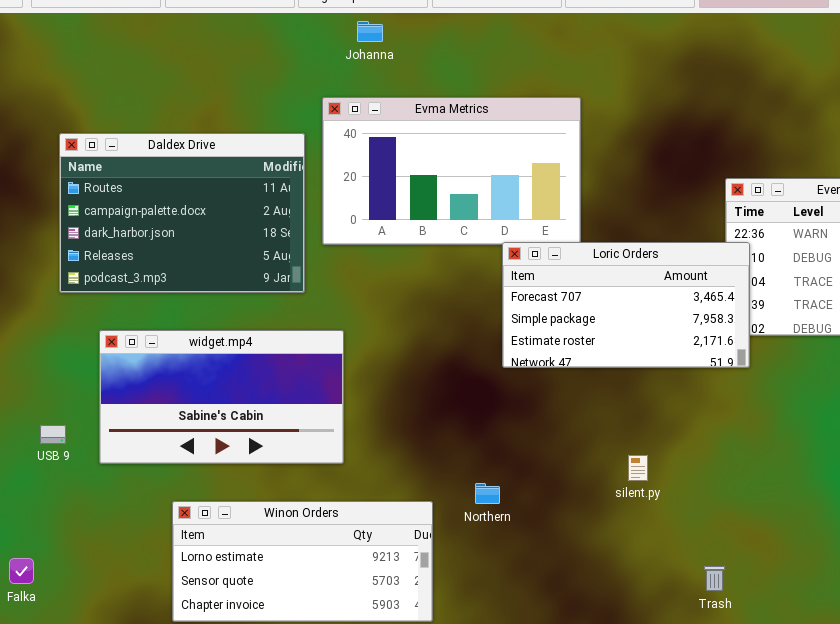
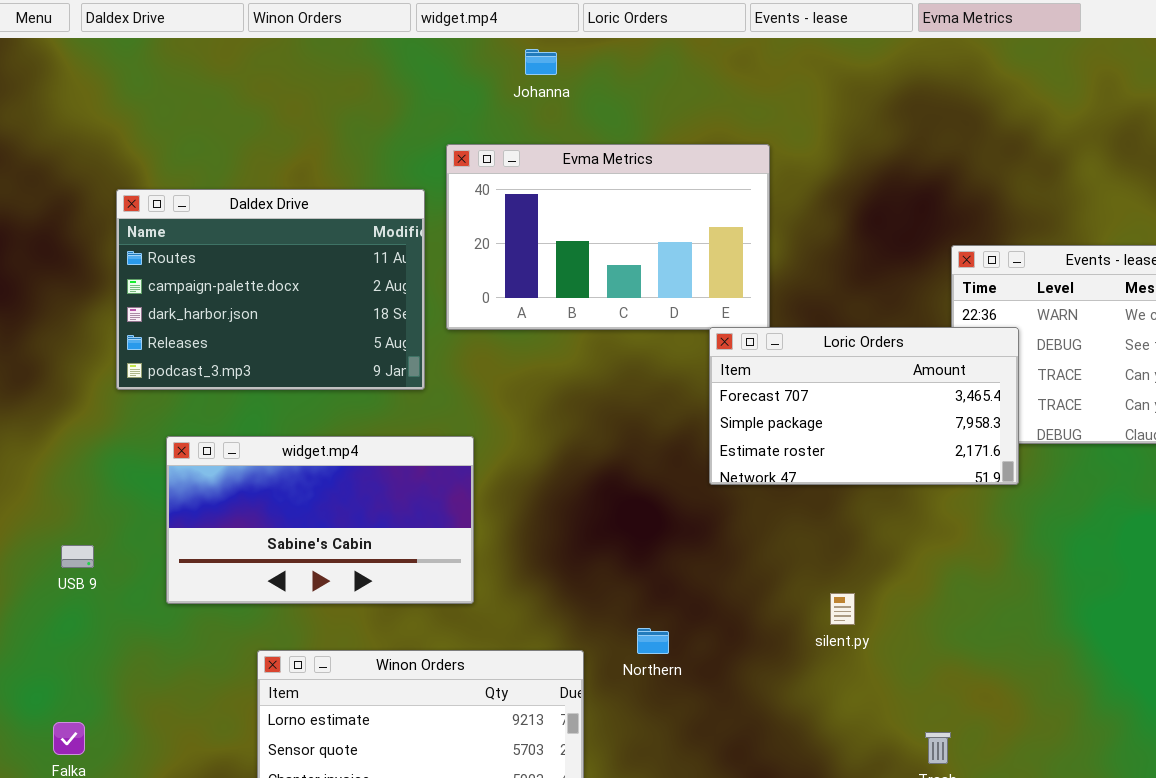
Johanna: [357,21,383,42] -> [525,49,557,75], moved
Loric Orders: [502,242,750,368] -> [709,327,1019,485], moved
USB 9: [40,425,66,444] -> [61,545,94,568], moved

